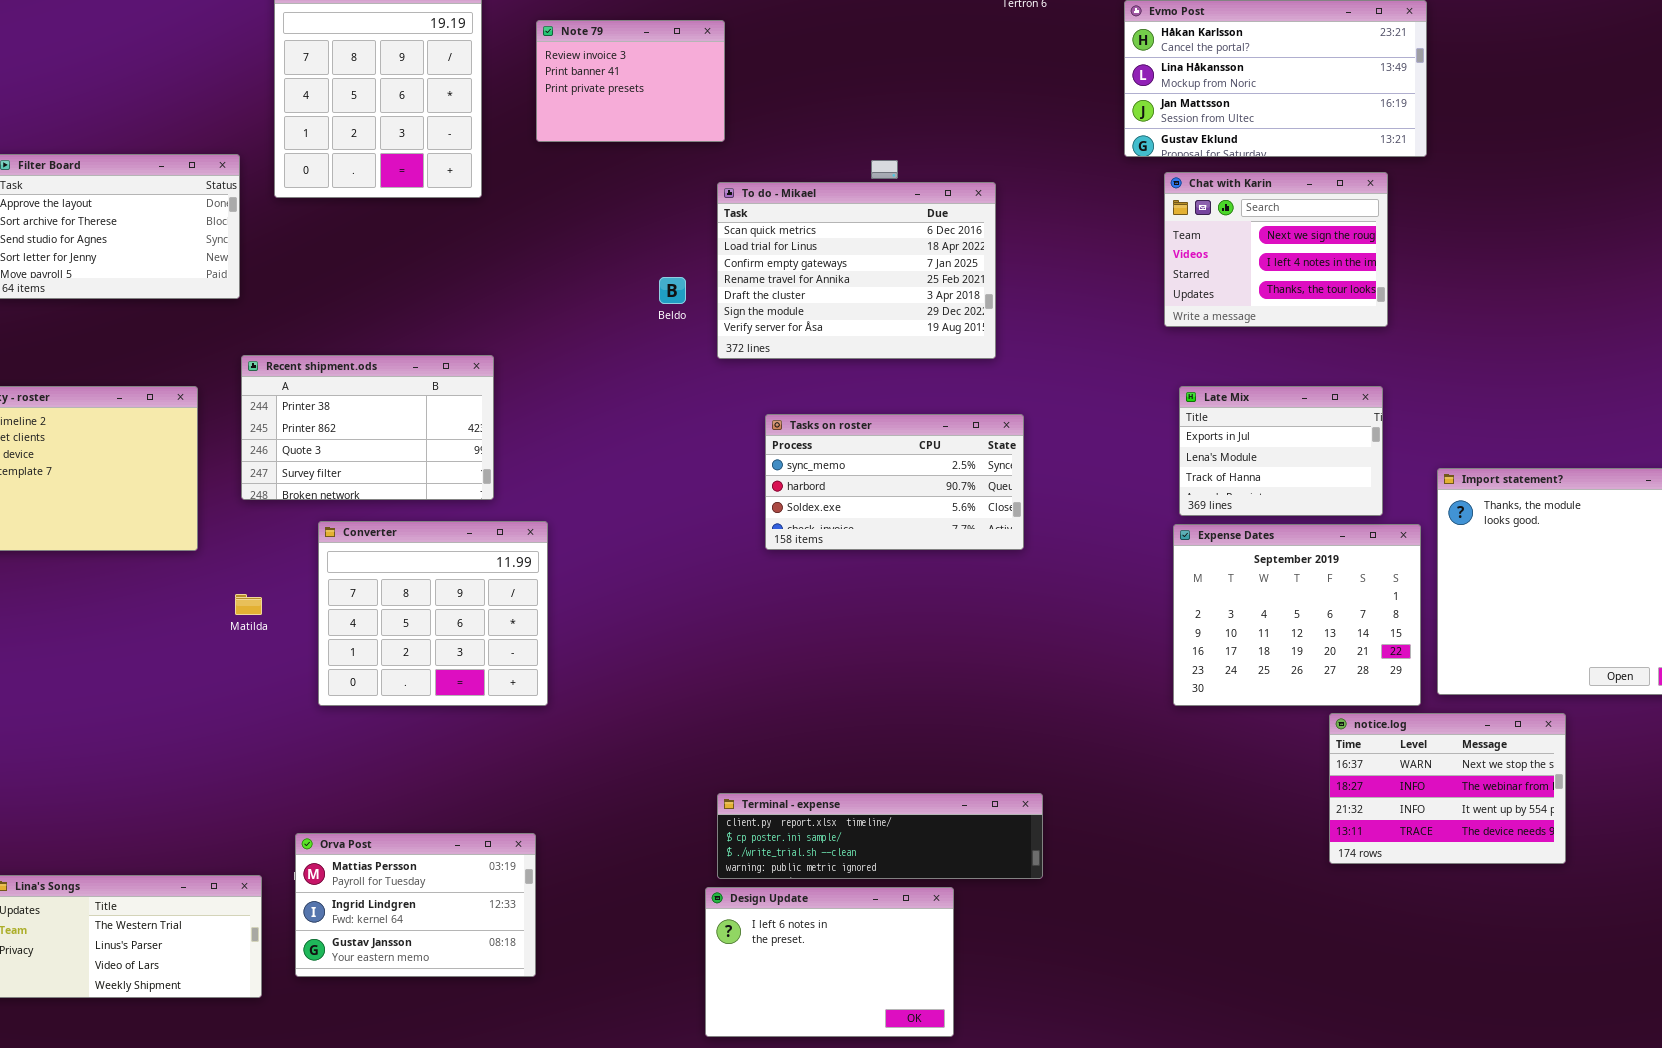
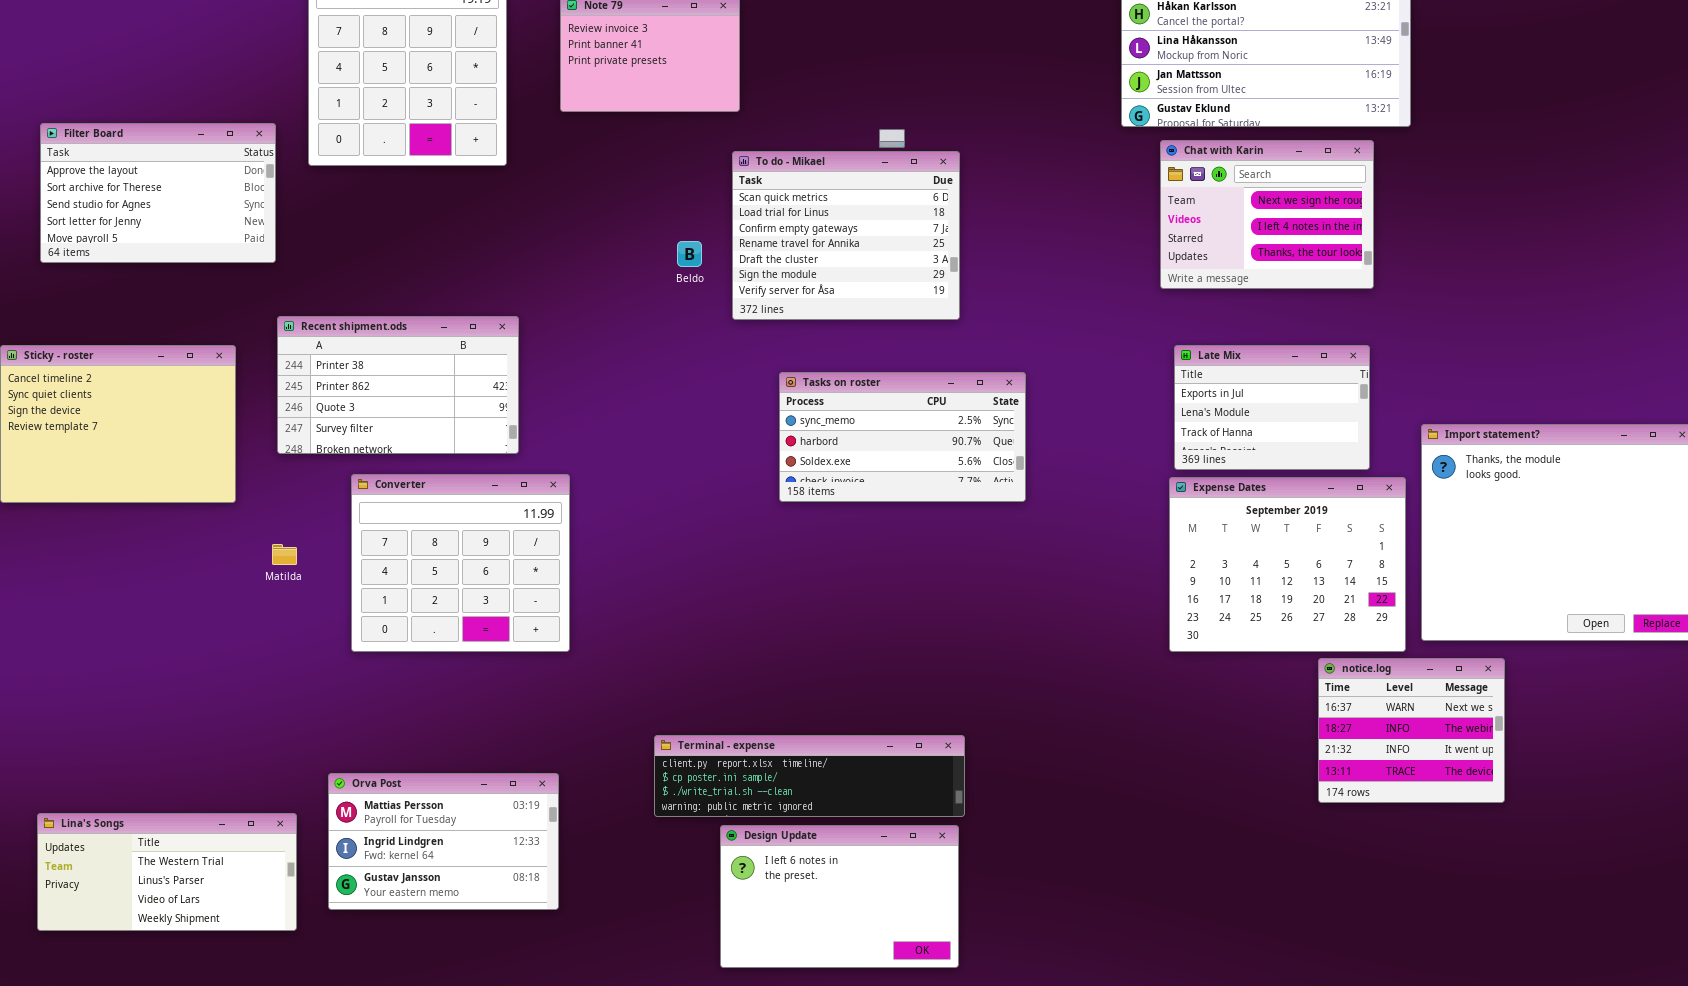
To do - Mikael: [717,182,996,359] -> [732,151,960,320], resized
notice.log: [1329,713,1566,864] -> [1318,658,1505,803], resized
Terminal - expense: [717,793,1043,879] -> [654,735,965,817], moved

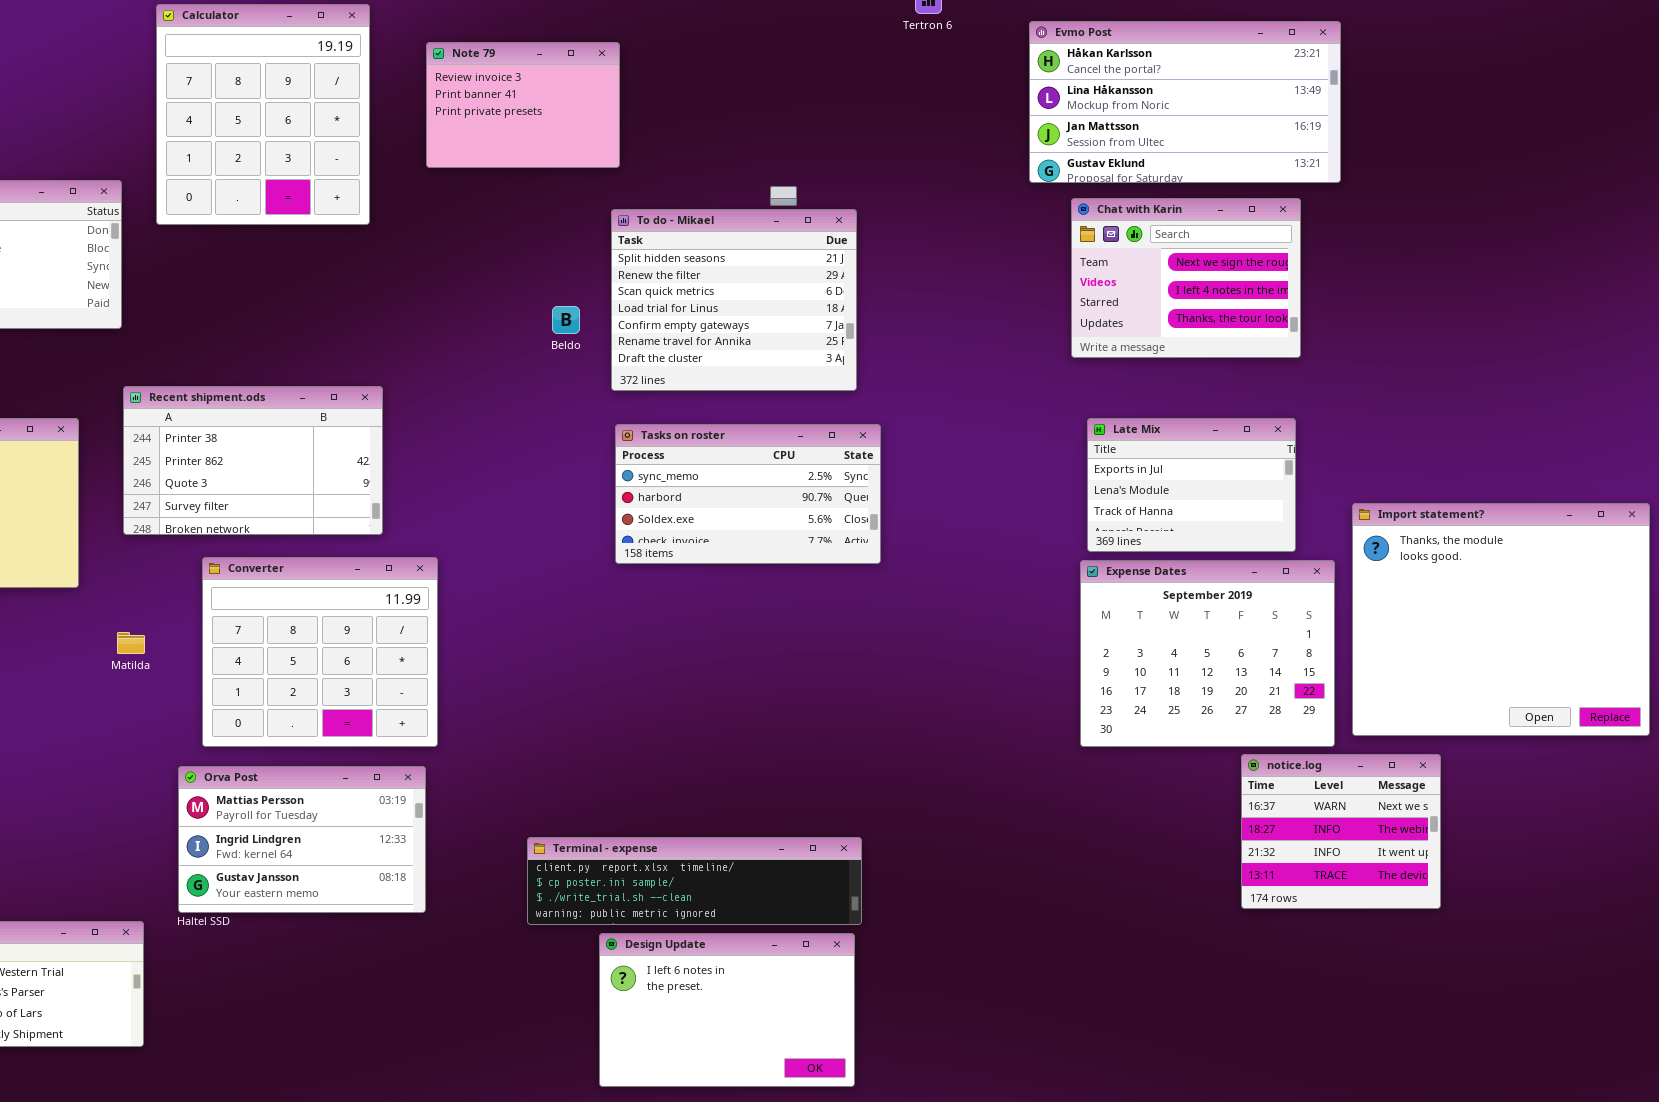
To do - Mikael: [732,151,960,320] -> [611,209,857,391], scrolled up 2 rows
Tasks on roster: [779,372,1026,502] -> [615,424,881,564], moved
Orva Post: [328,773,559,910] -> [178,766,426,913], moved

